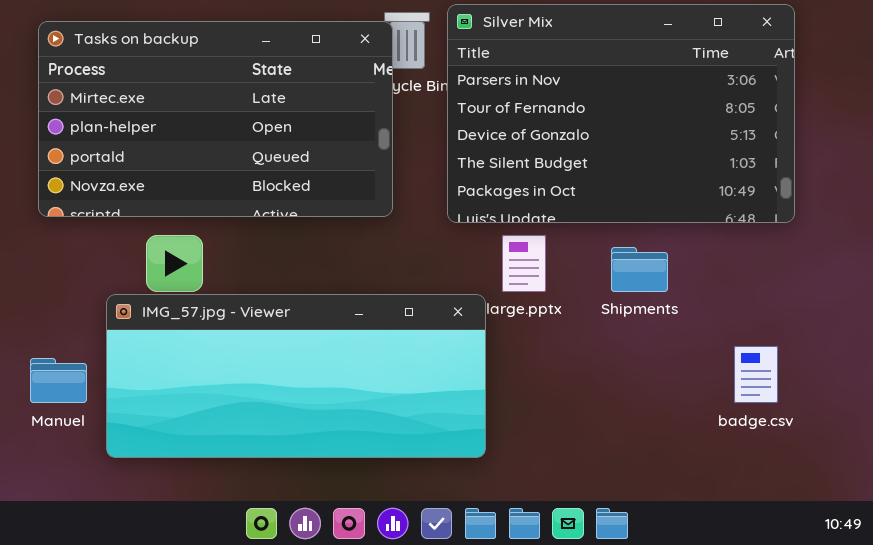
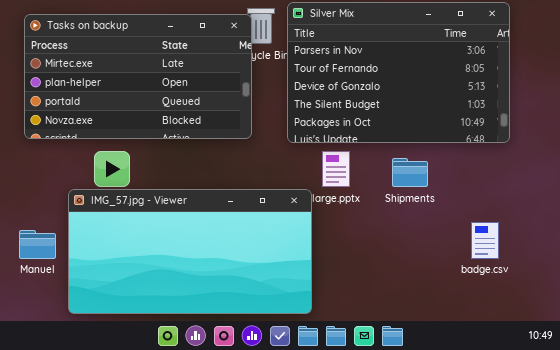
IMG_57.jpg - Viewer: [106,294,486,458] -> [68,189,312,314], resized

